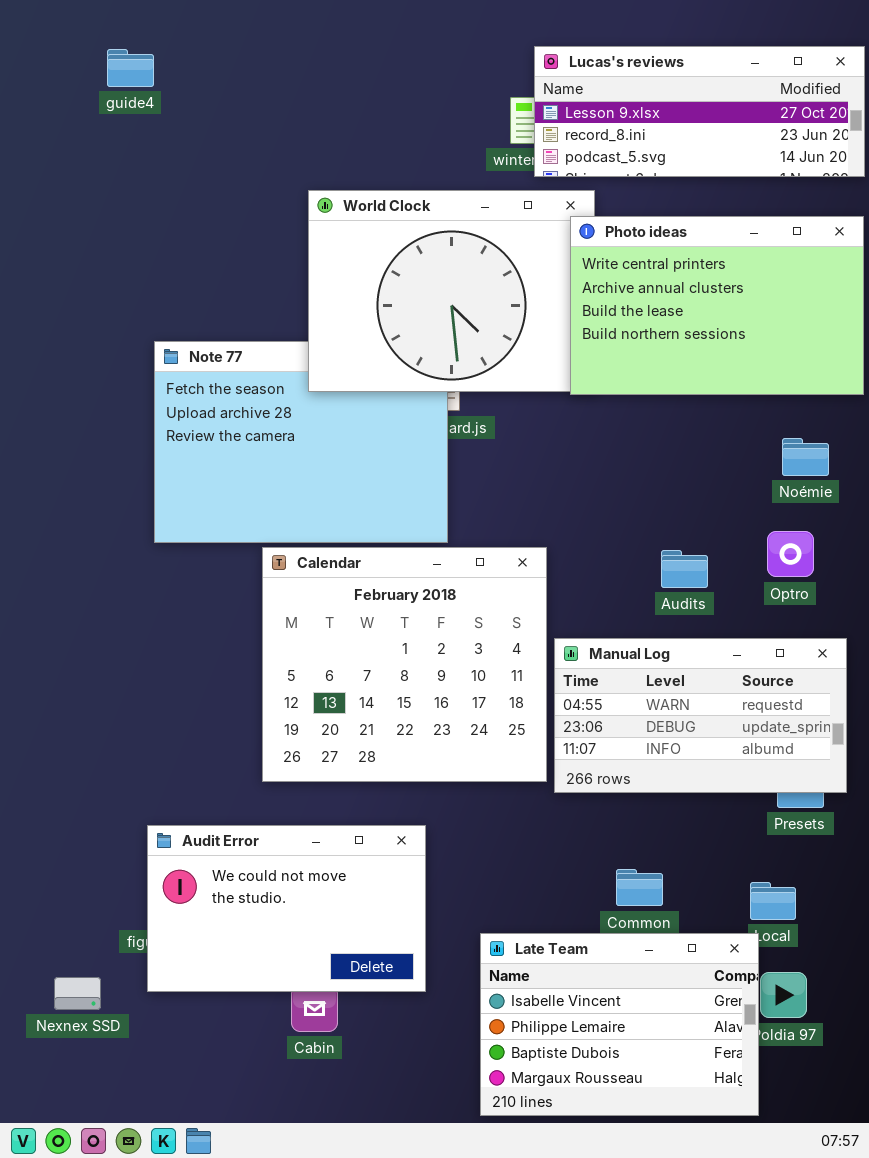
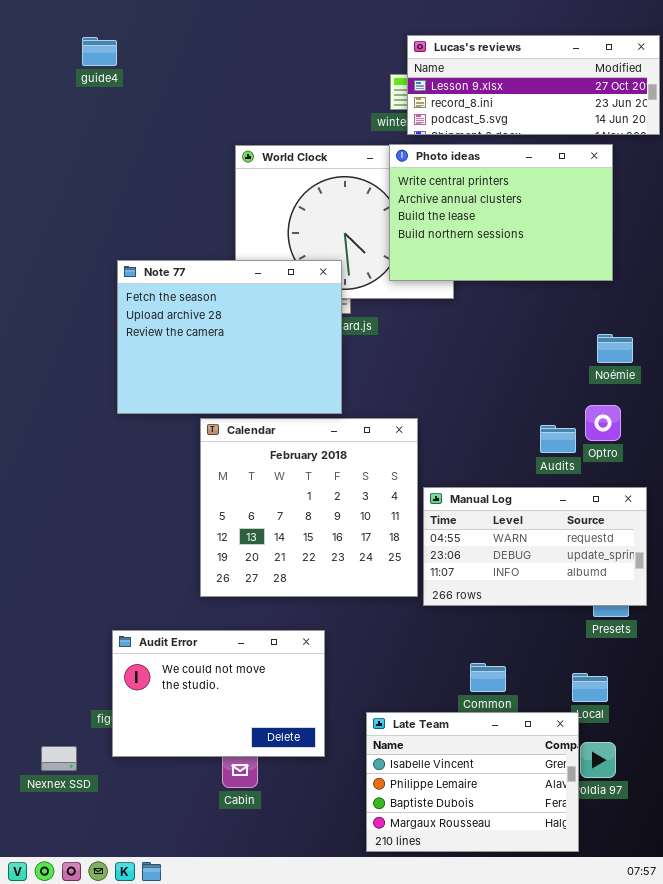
Photo ideas: [570,216,864,395] -> [389,144,613,281], moved
Note 77: [154,341,448,543] -> [117,260,342,414], raised
Audits: [661,550,708,588] -> [540,425,576,453], moved

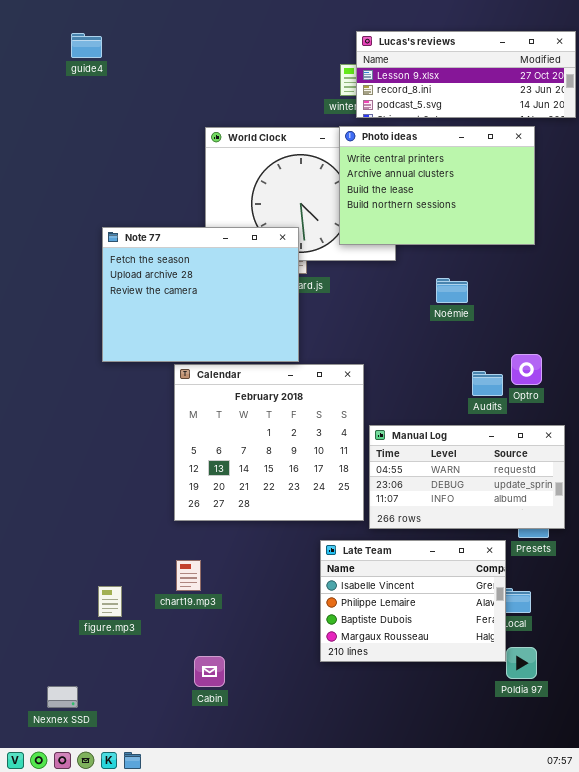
Noémie: [597,334,633,363] -> [436,278,468,303], moved
Audit Error: [112,630,325,757] -> none, closed
Late Team: [366,712,579,852] -> [320,540,506,662], moved
Nexnex SSD: [41,746,77,771] -> [47,686,78,708], moved

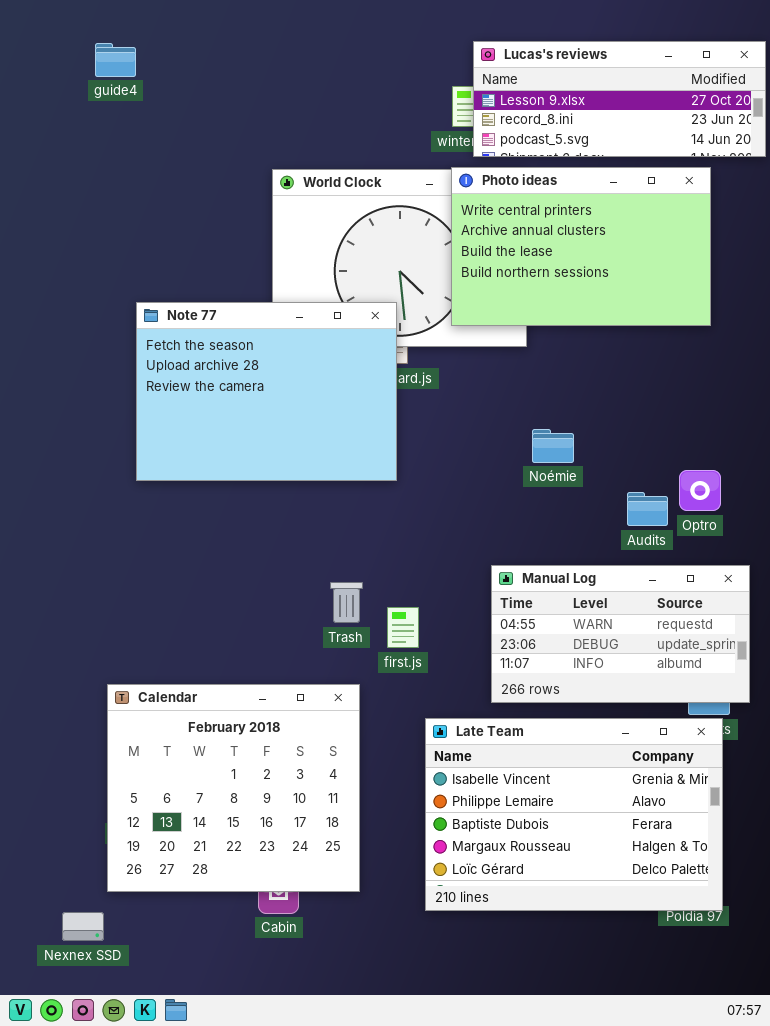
Noémie: [436,278,468,303] -> [532,429,574,463], moved
Calendar: [174,364,364,521] -> [107,684,360,892], moved
Late Team: [320,540,506,662] -> [425,718,723,911], resized

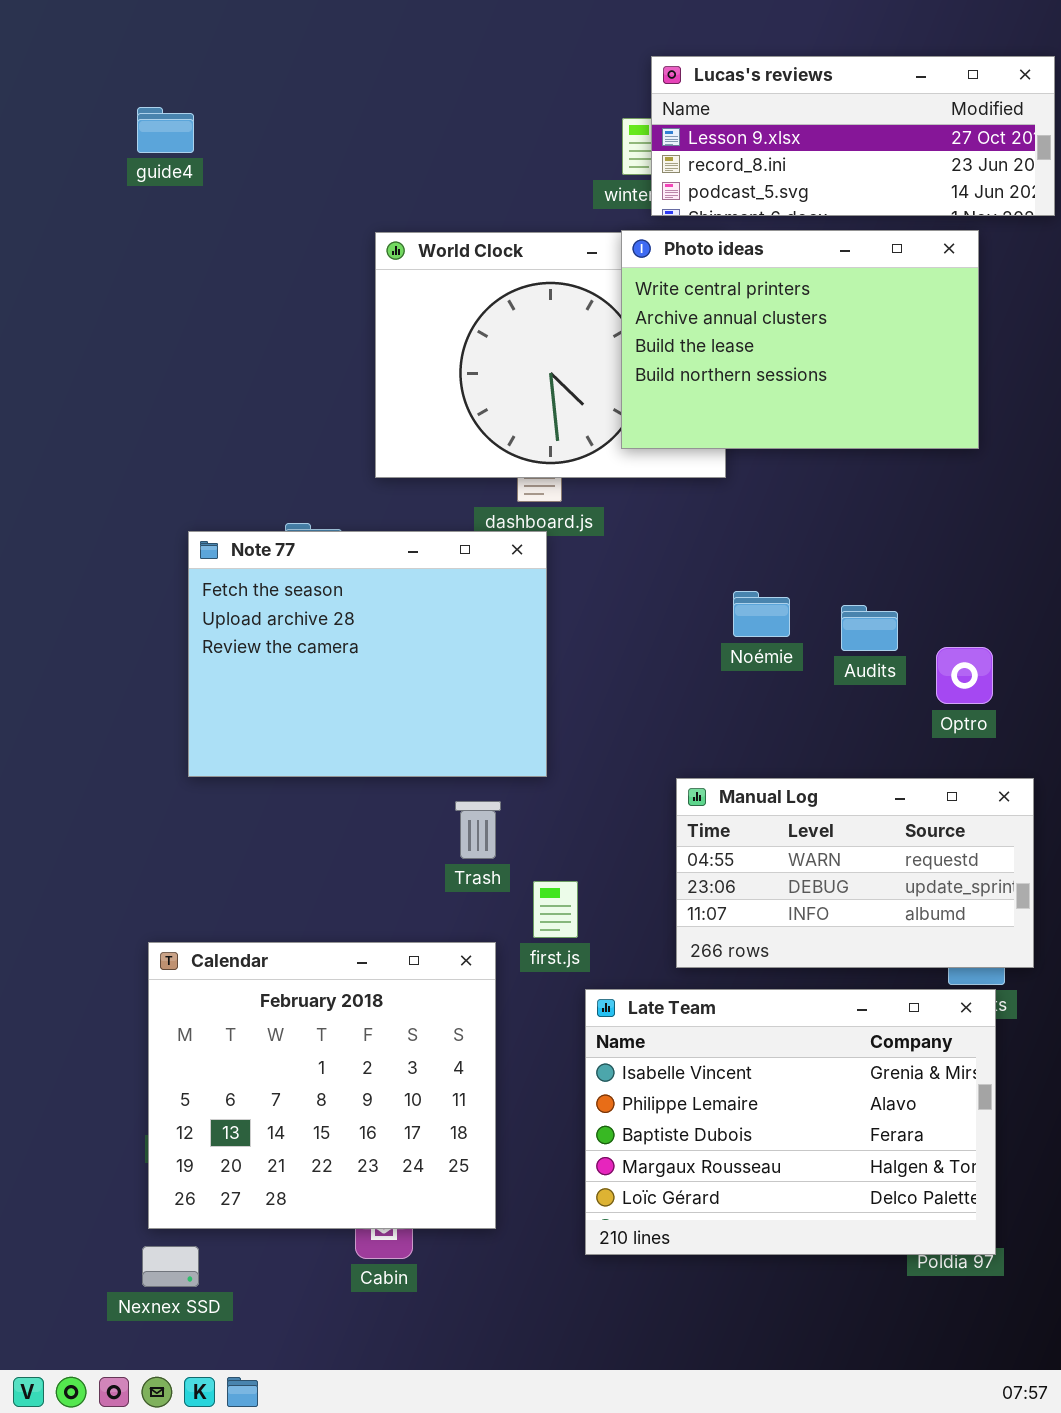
guide4: [95,43,136,77] -> [137,107,194,153], moved
Note 77: [136,302,397,481] -> [188,531,547,777], moved
Audits: [627,492,668,526] -> [841,605,898,651], moved
first.js: [387,607,419,648] -> [533,881,578,938], moved
Nexnex SSD: [62,912,104,941] -> [142,1246,199,1287], moved

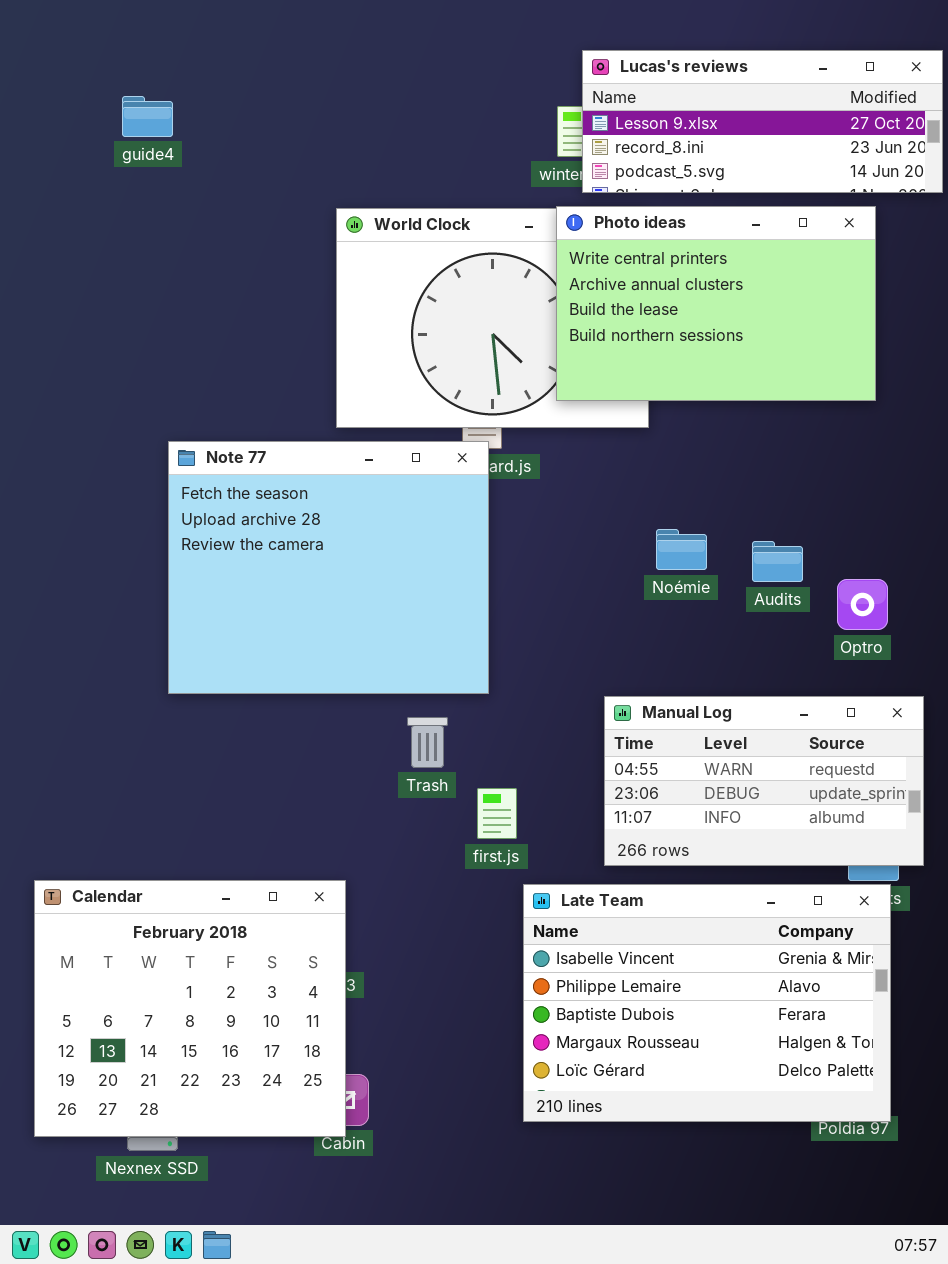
Note 77: [188,531,547,777] -> [168,441,489,694], resized
Calendar: [148,942,496,1229] -> [34,880,346,1137], moved

